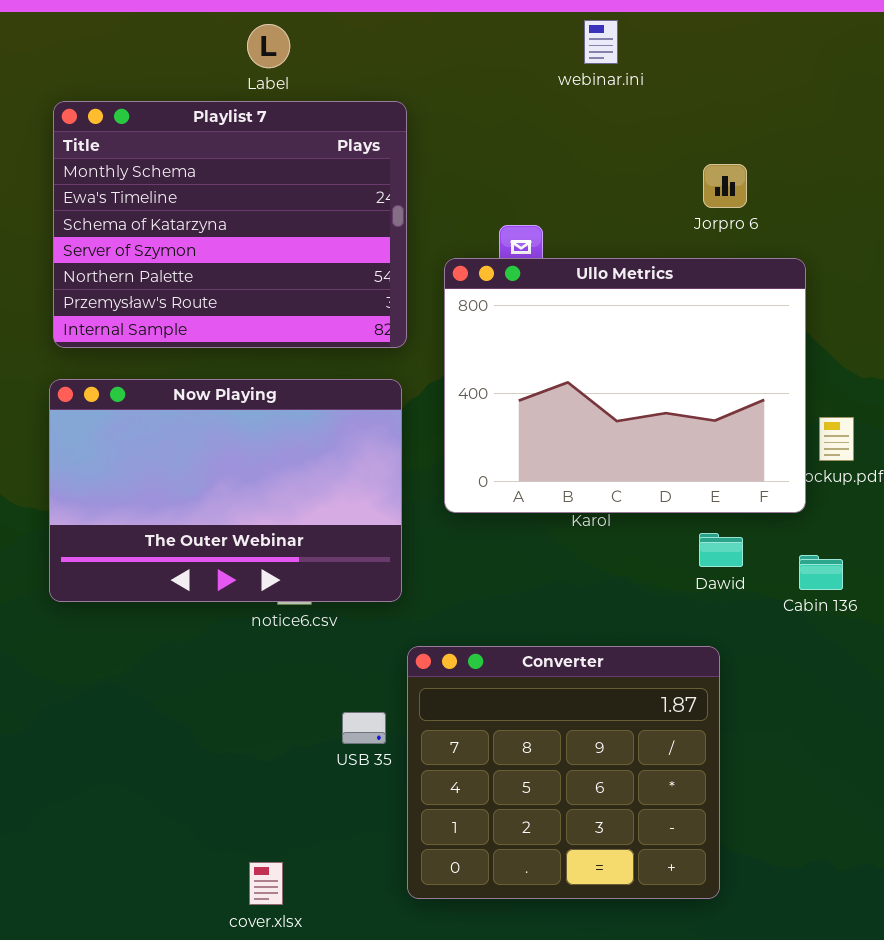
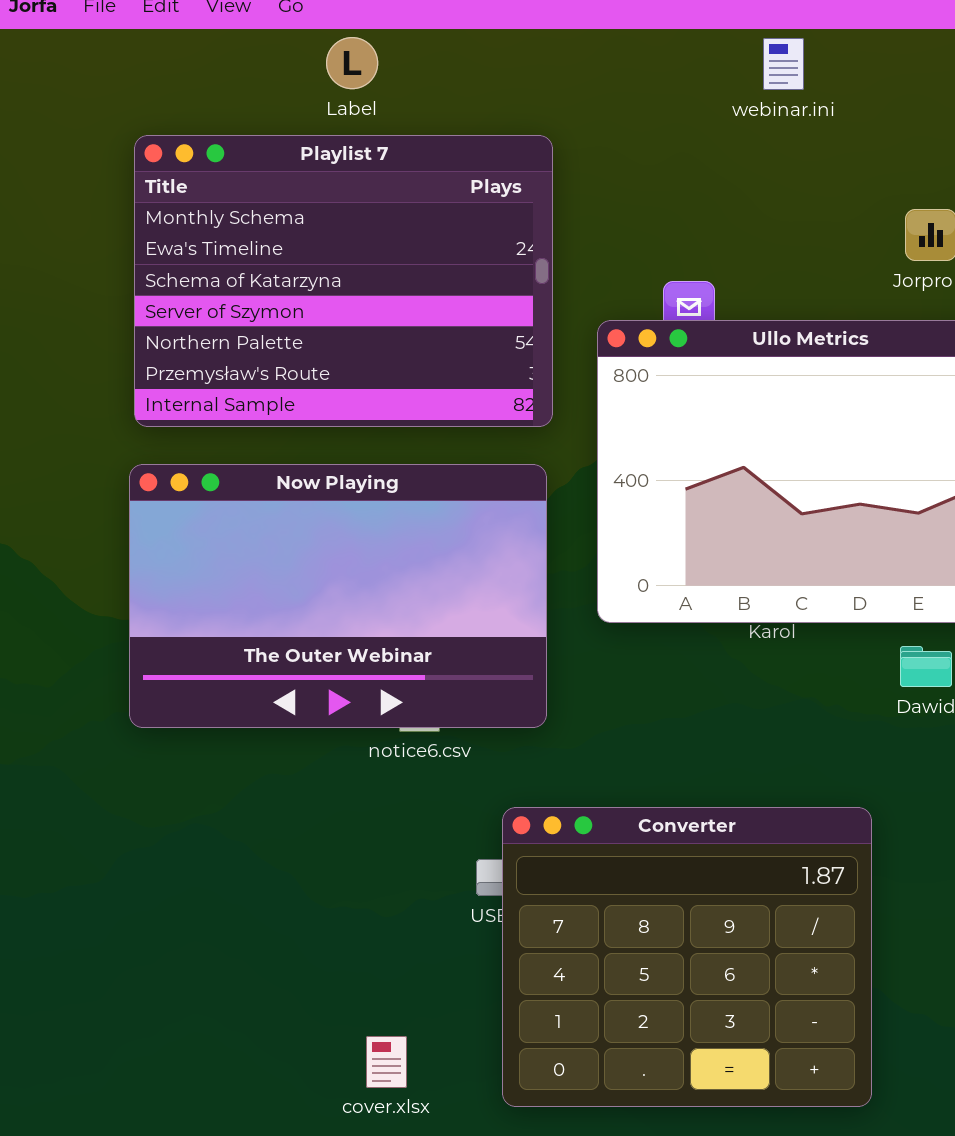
Label: [247,24,290,68] -> [326,37,378,89], moved
Converter: [407,646,720,899] -> [502,807,872,1107], moved

